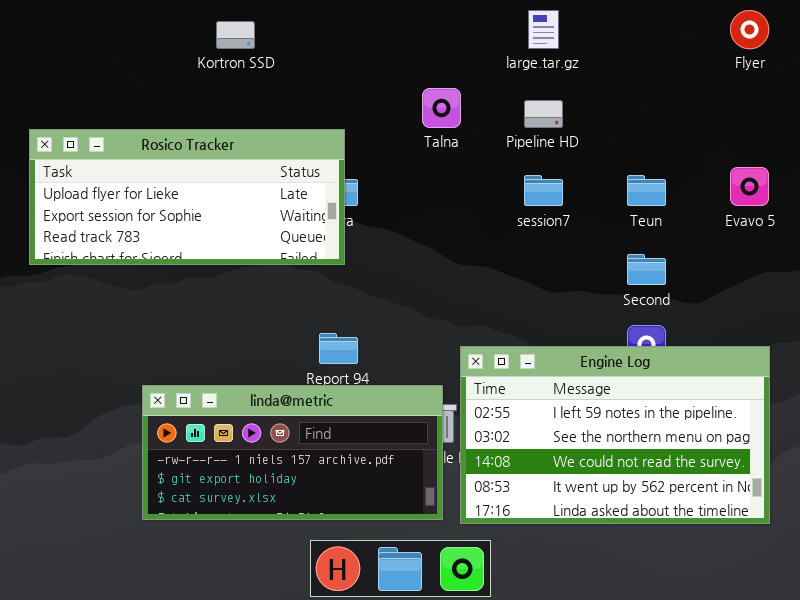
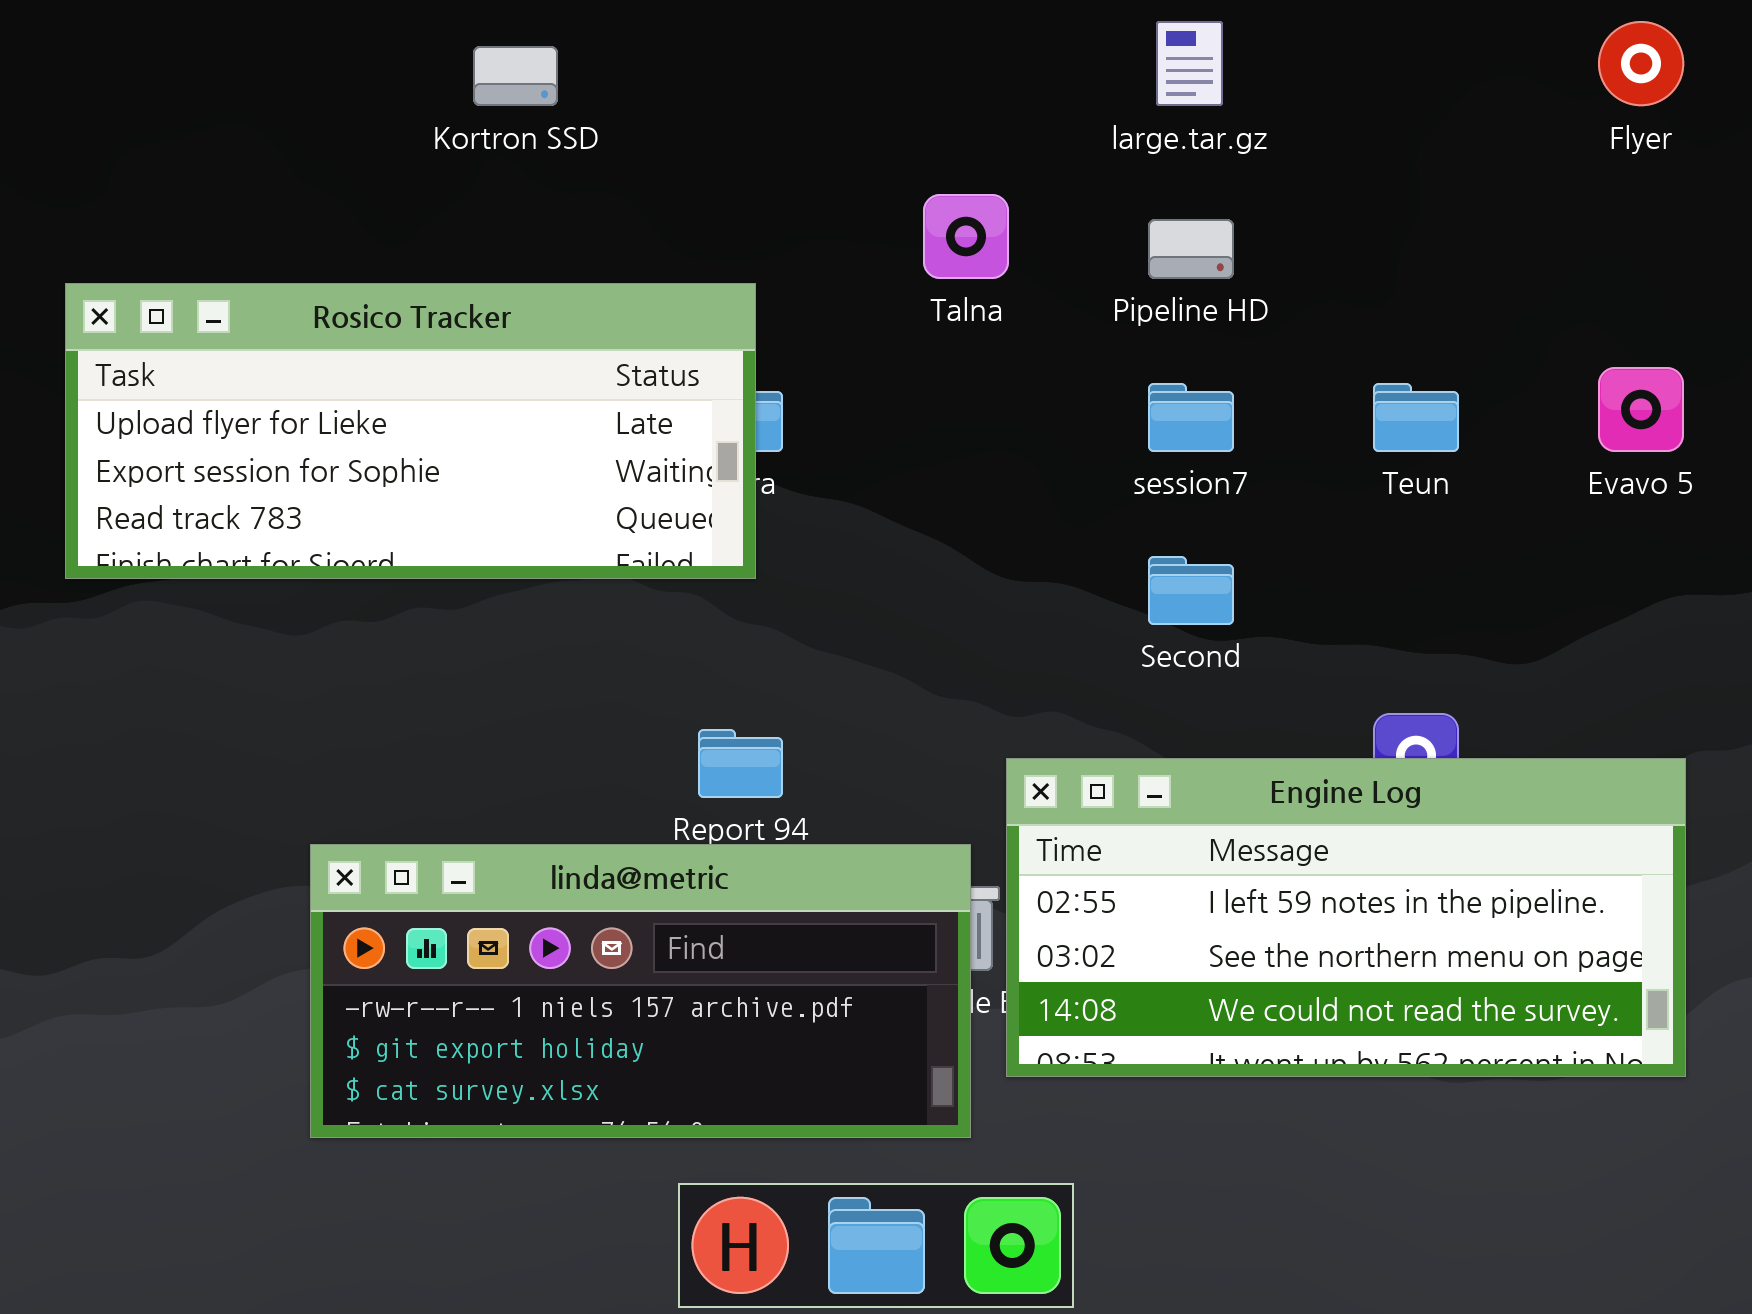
Second: [627,254,666,285] -> [1148,556,1234,625], moved
Engine Log: [460,346,770,524] -> [1006,758,1686,1077], resized

